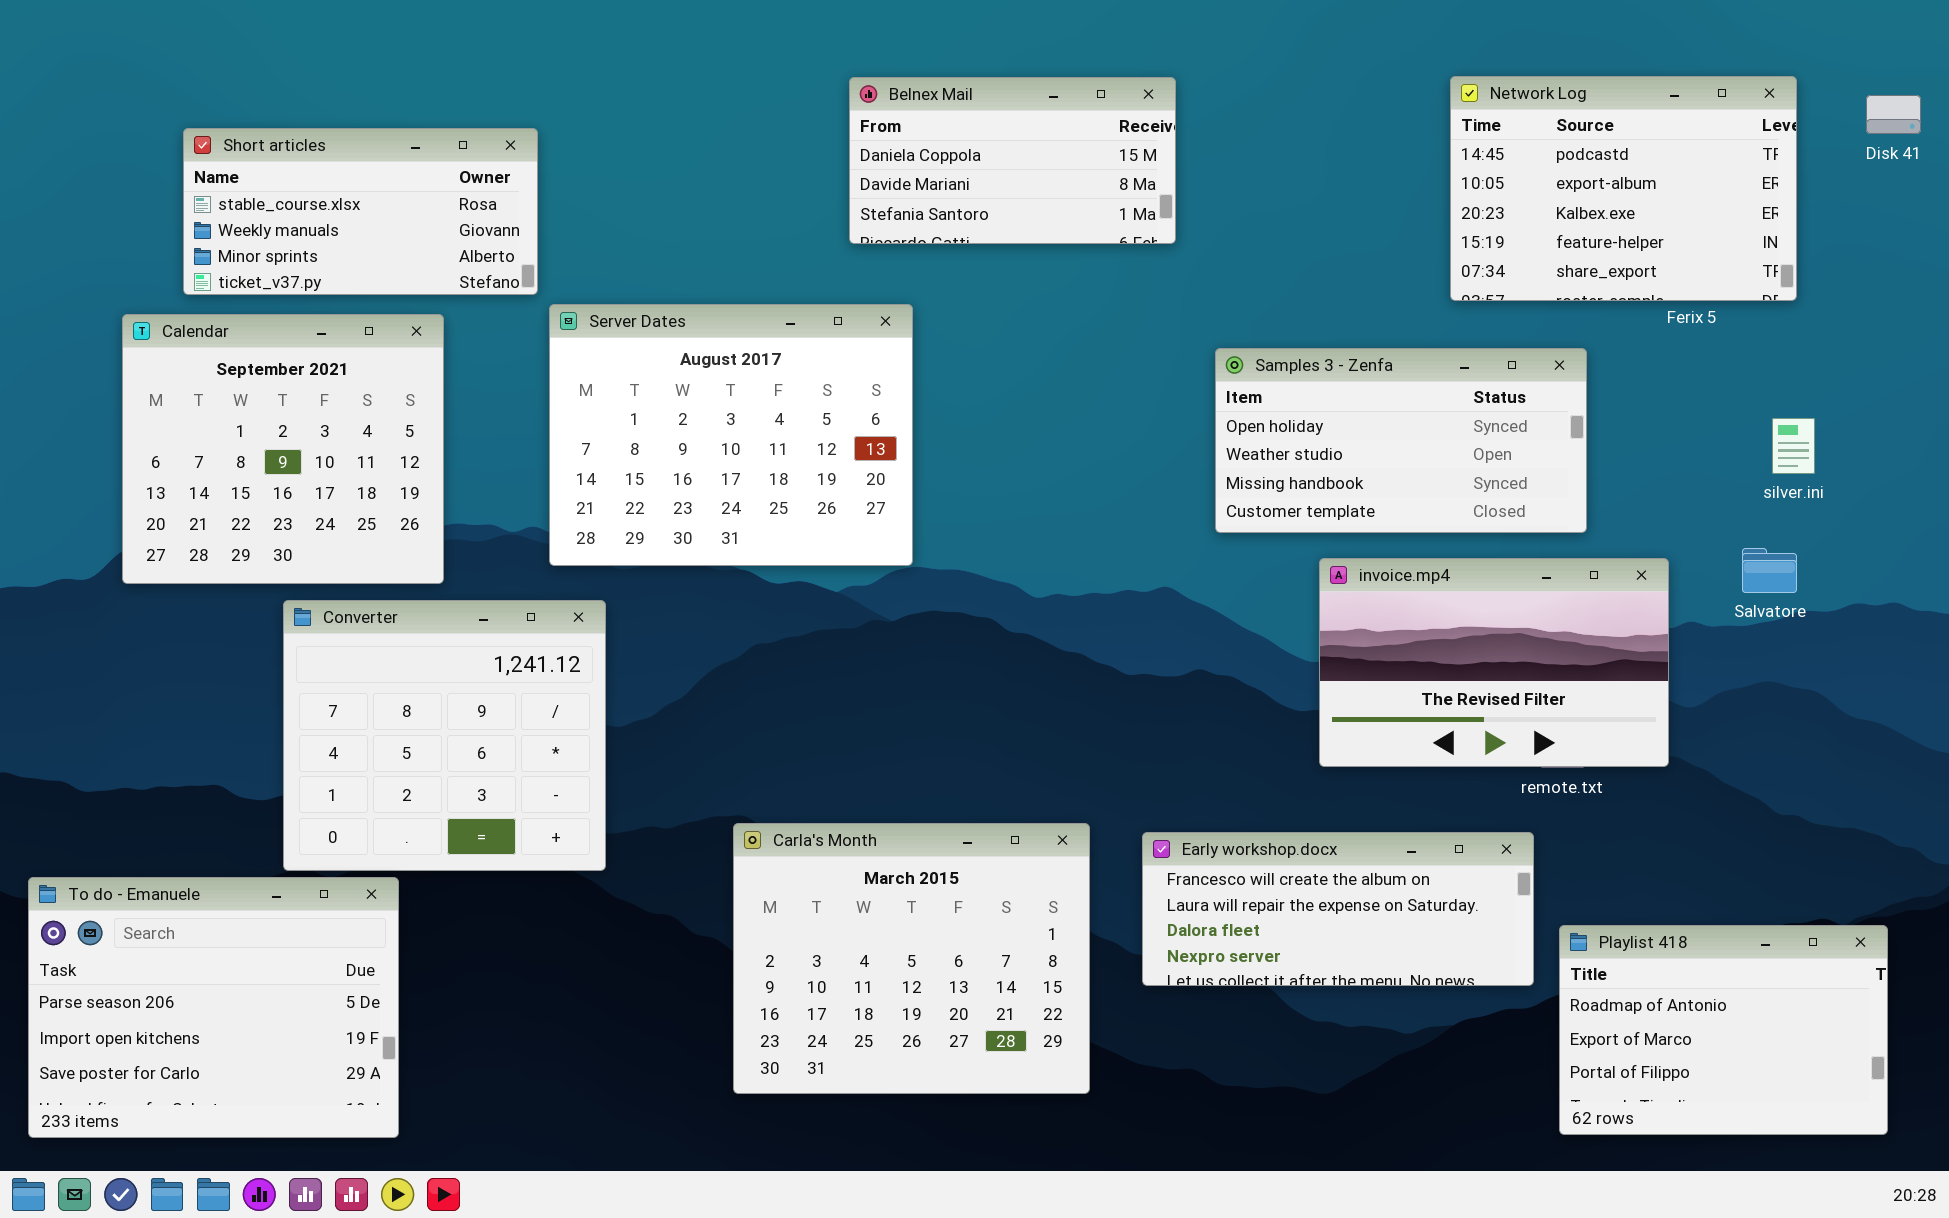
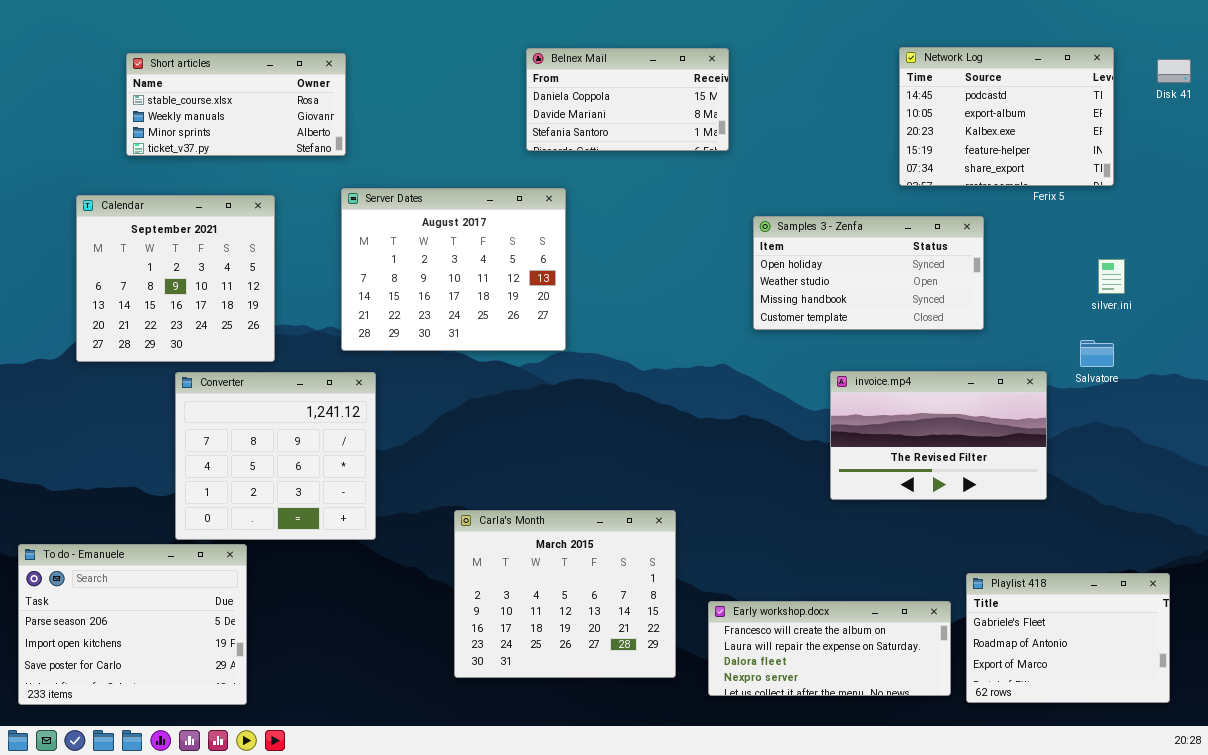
Short articles: [183,128,538,295] -> [126,53,346,156], moved
invoice.mp4: [1319,558,1669,767] -> [830,371,1047,500], moved
Early workshop.docx: [1142,832,1534,986] -> [708,601,951,696], moved
Playlist 418: [1559,925,1888,1135] -> [966,573,1170,703], scrolled up 1 row

